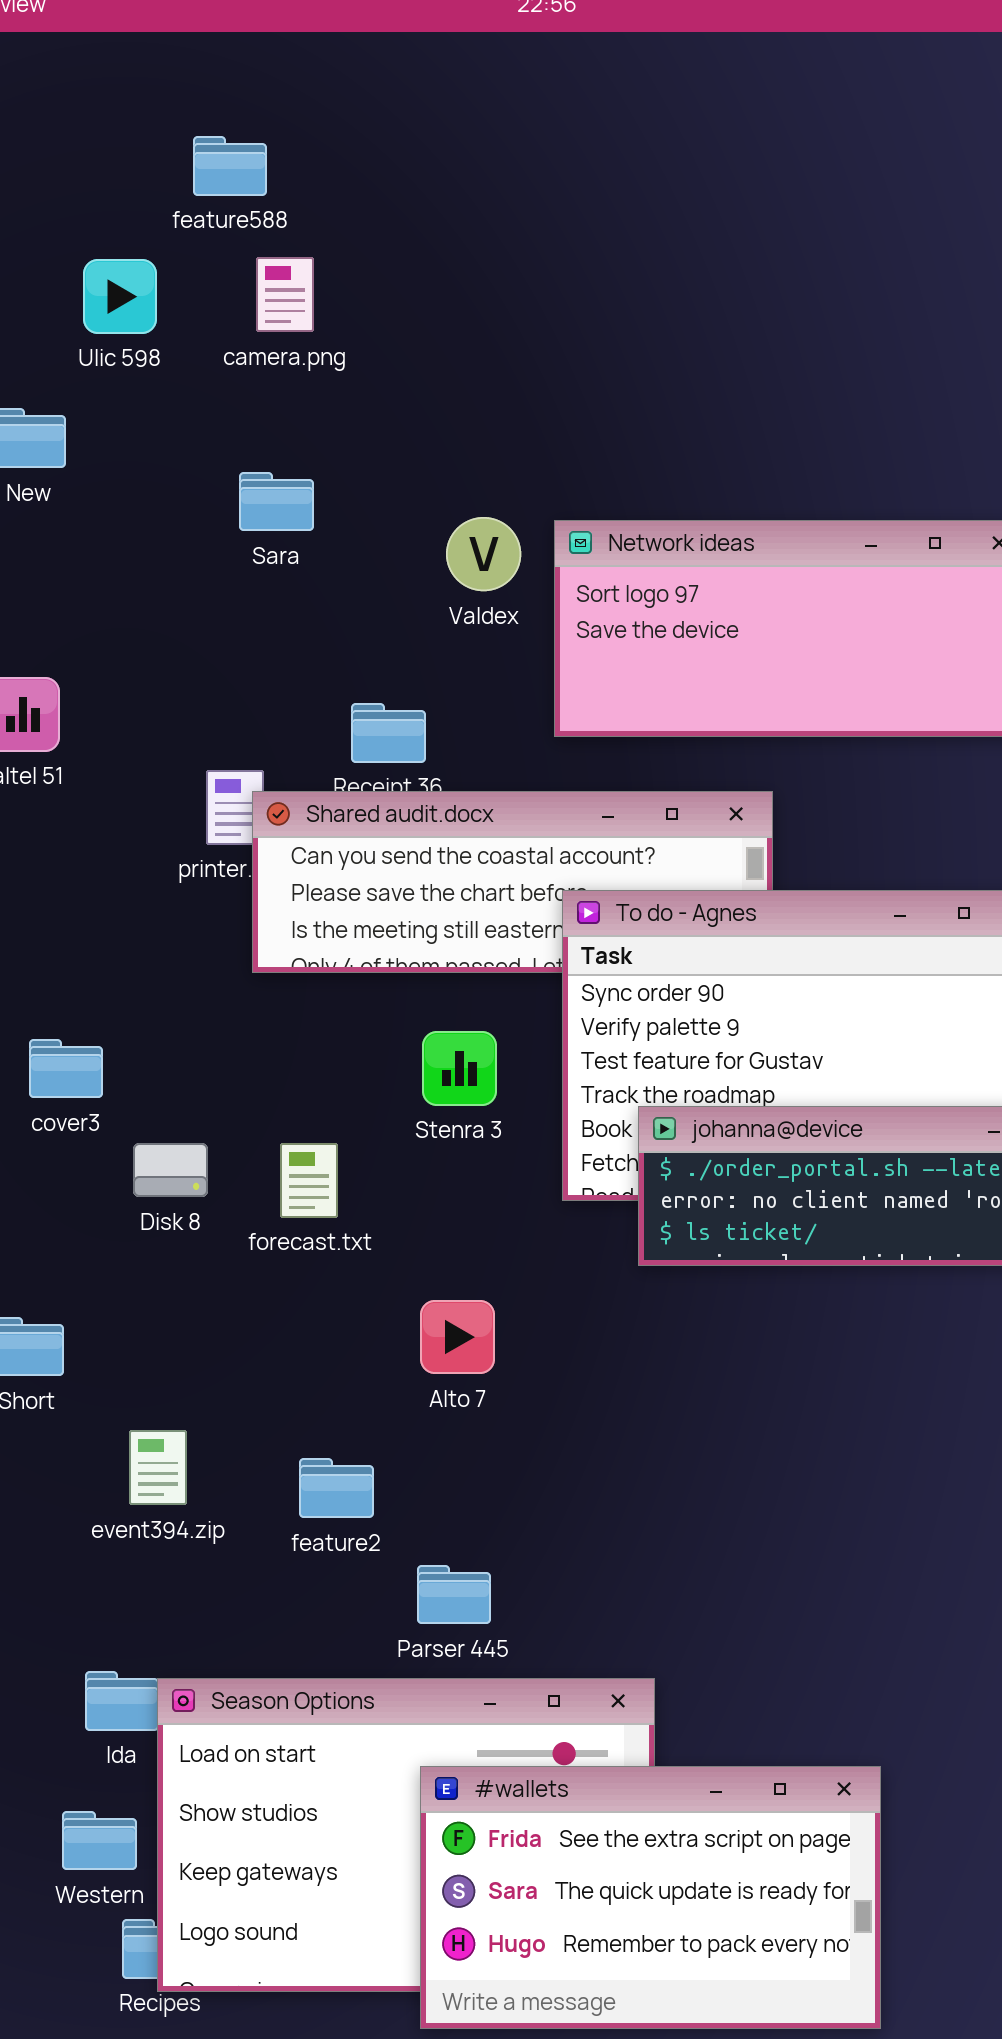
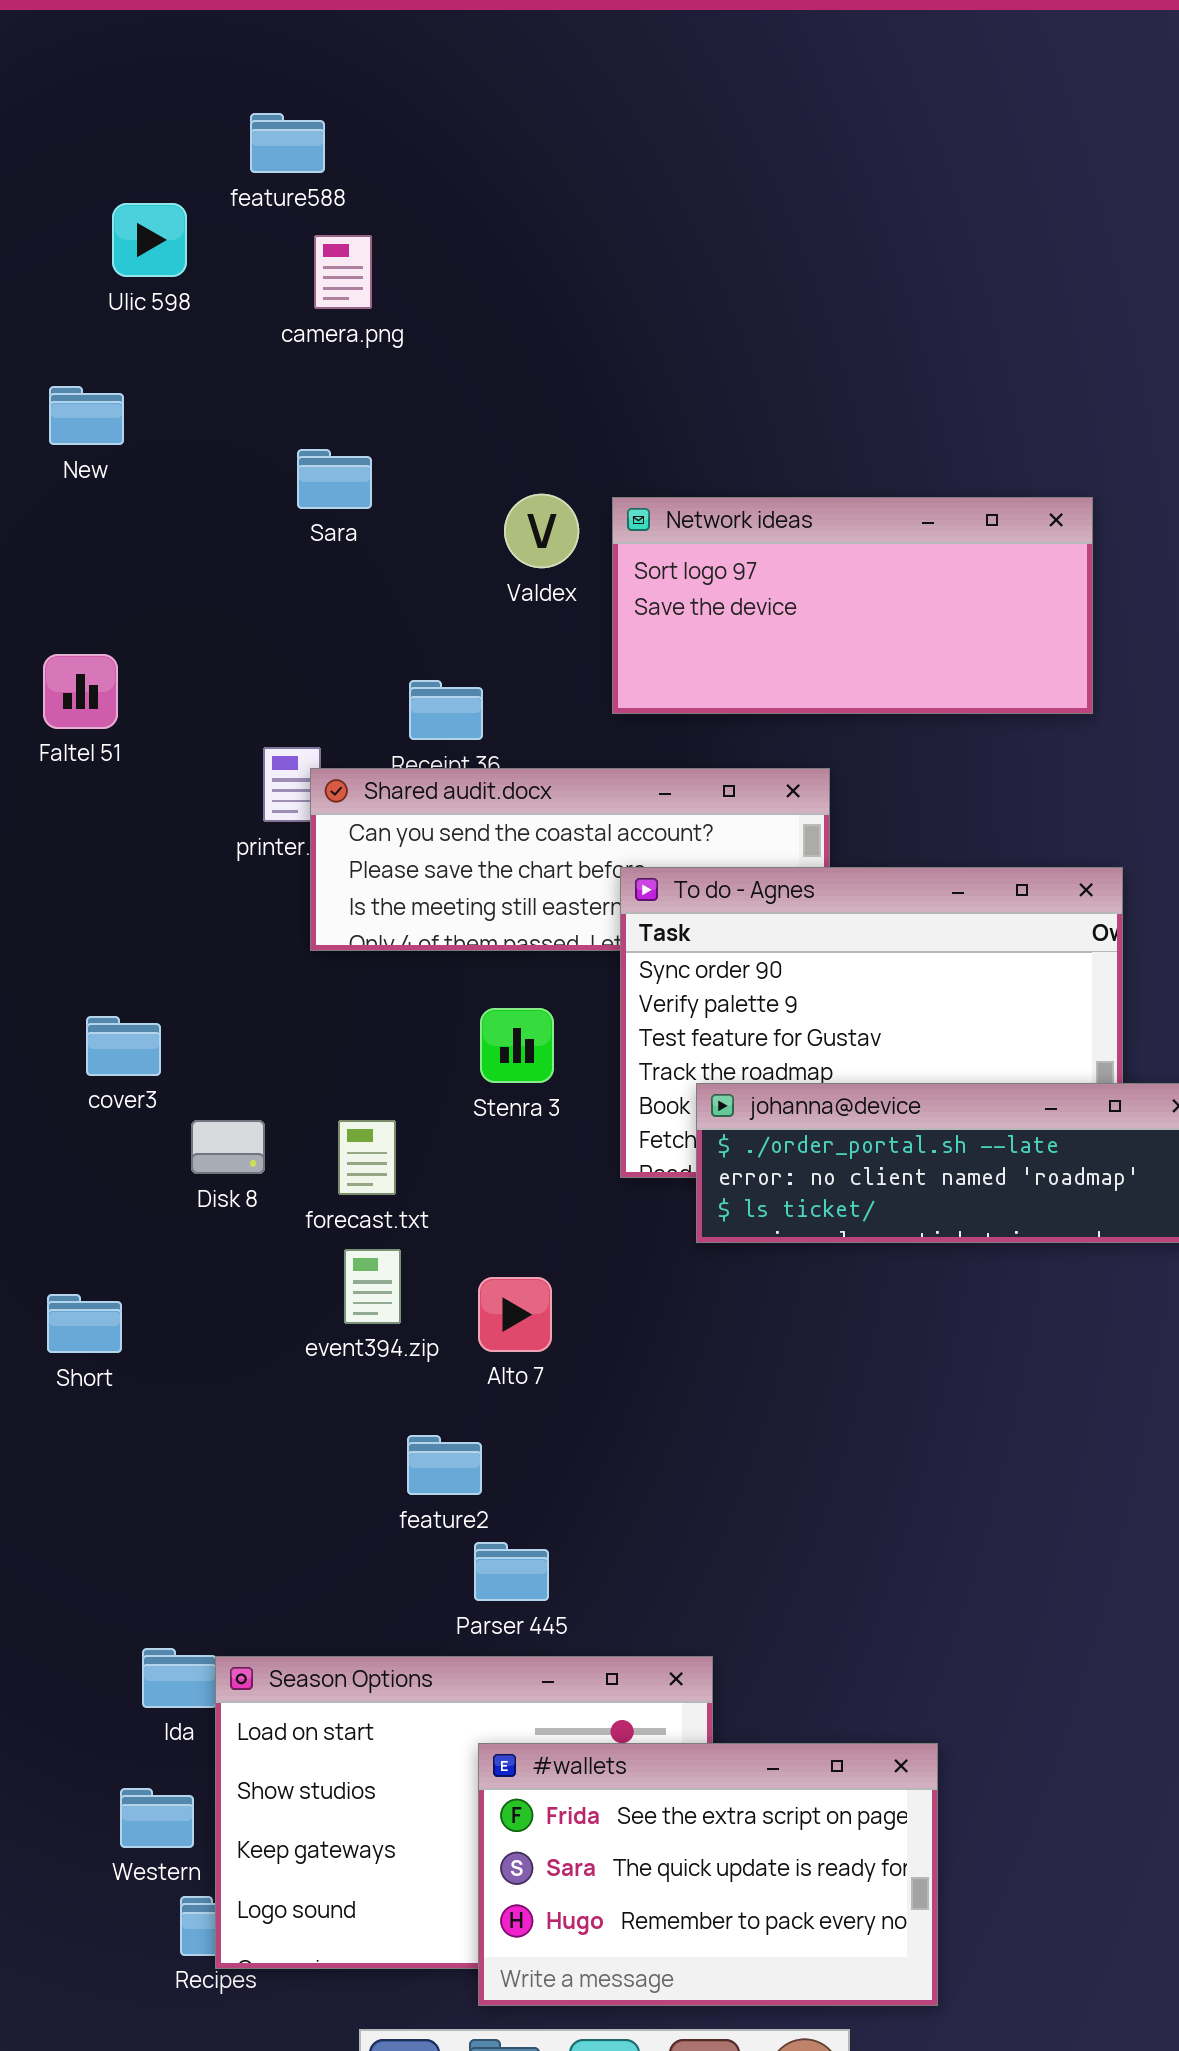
Ulic 598: [83,259,157,334] -> [112,203,187,277], moved
event394.zip: [129,1430,187,1505] -> [344,1249,401,1324], moved
feature2: [299,1458,374,1518] -> [407,1435,482,1495], moved

